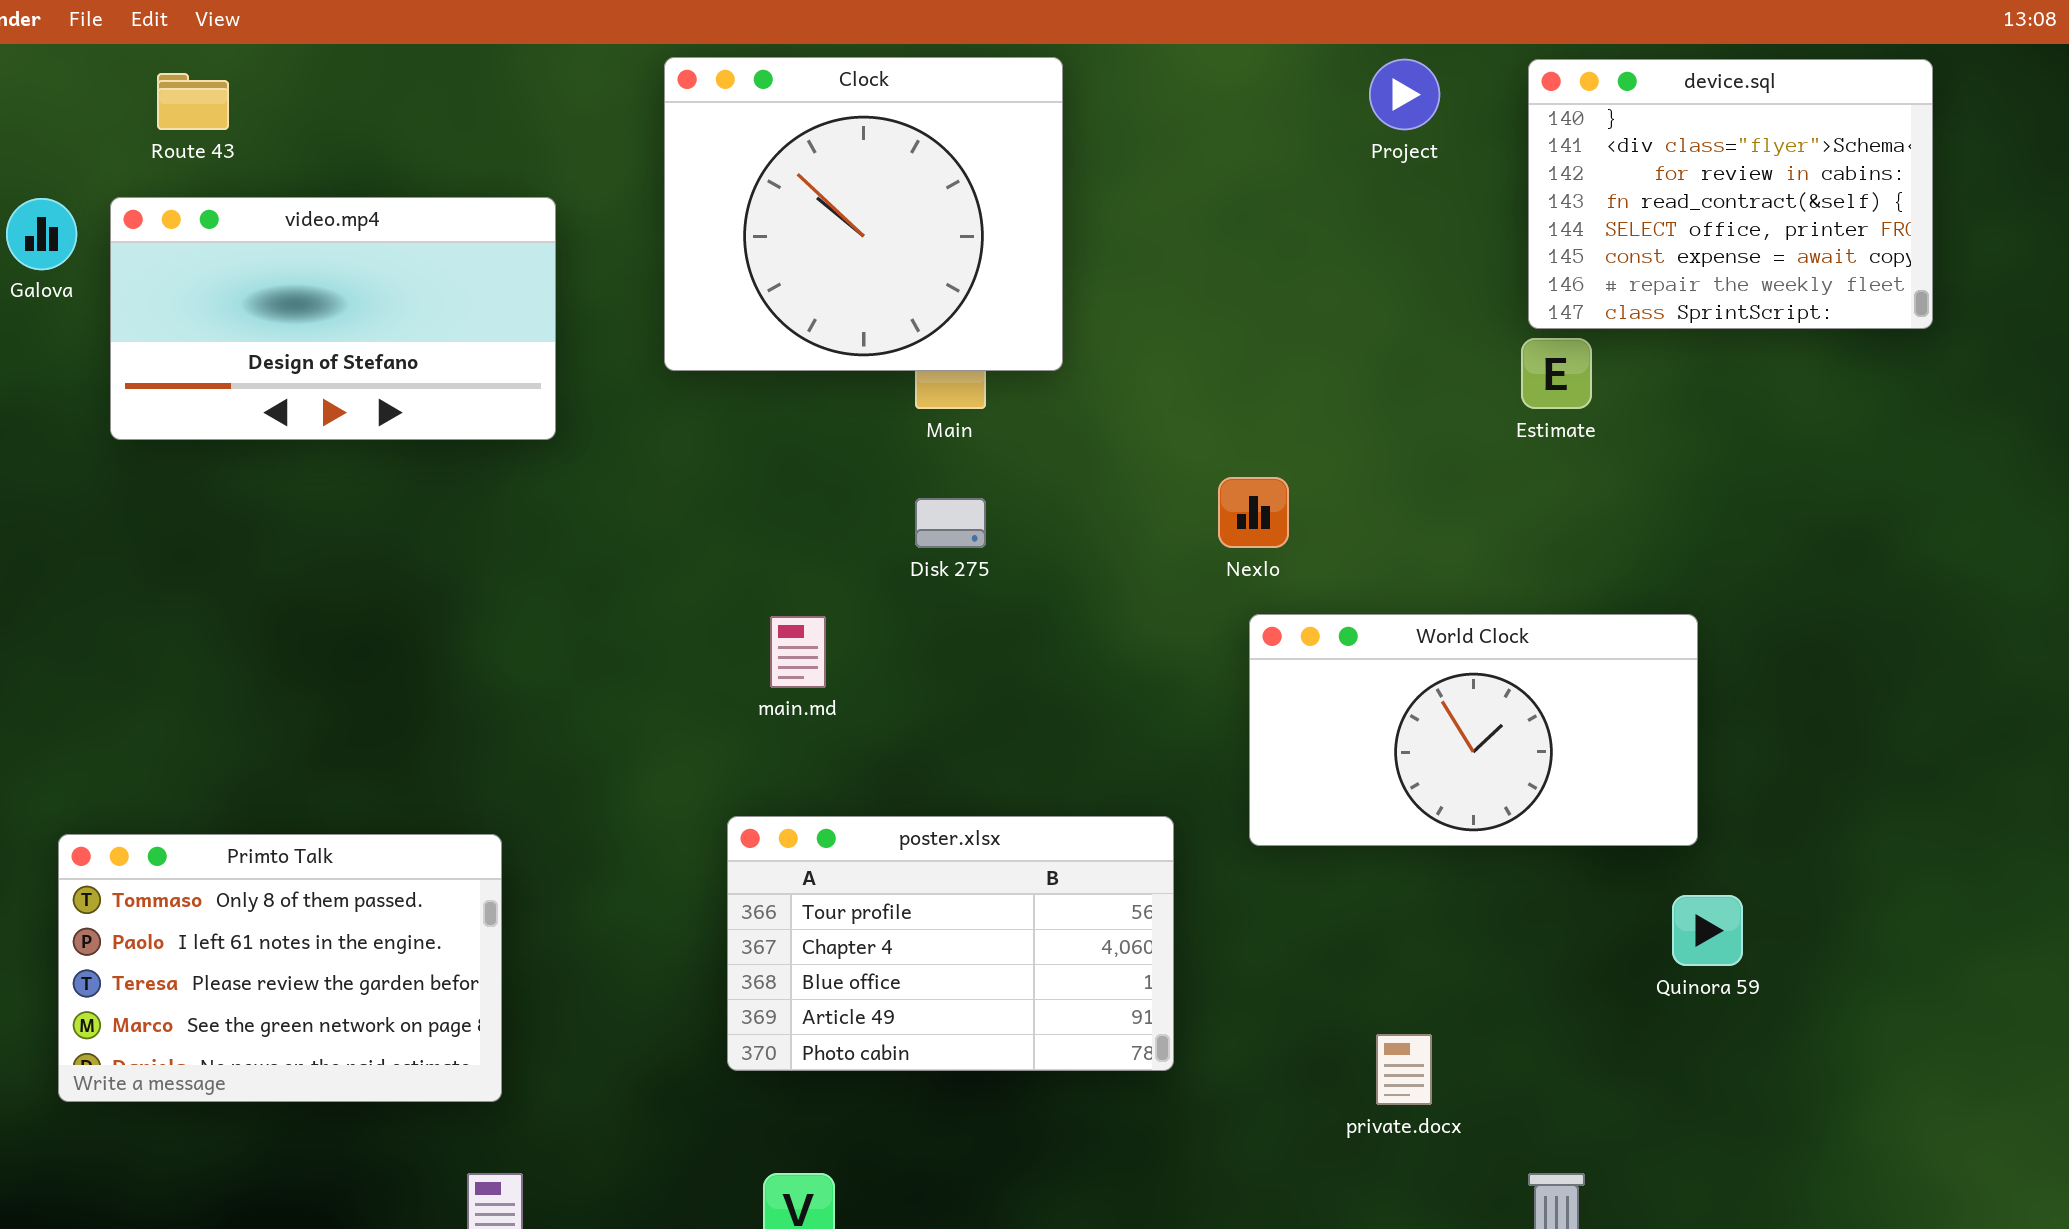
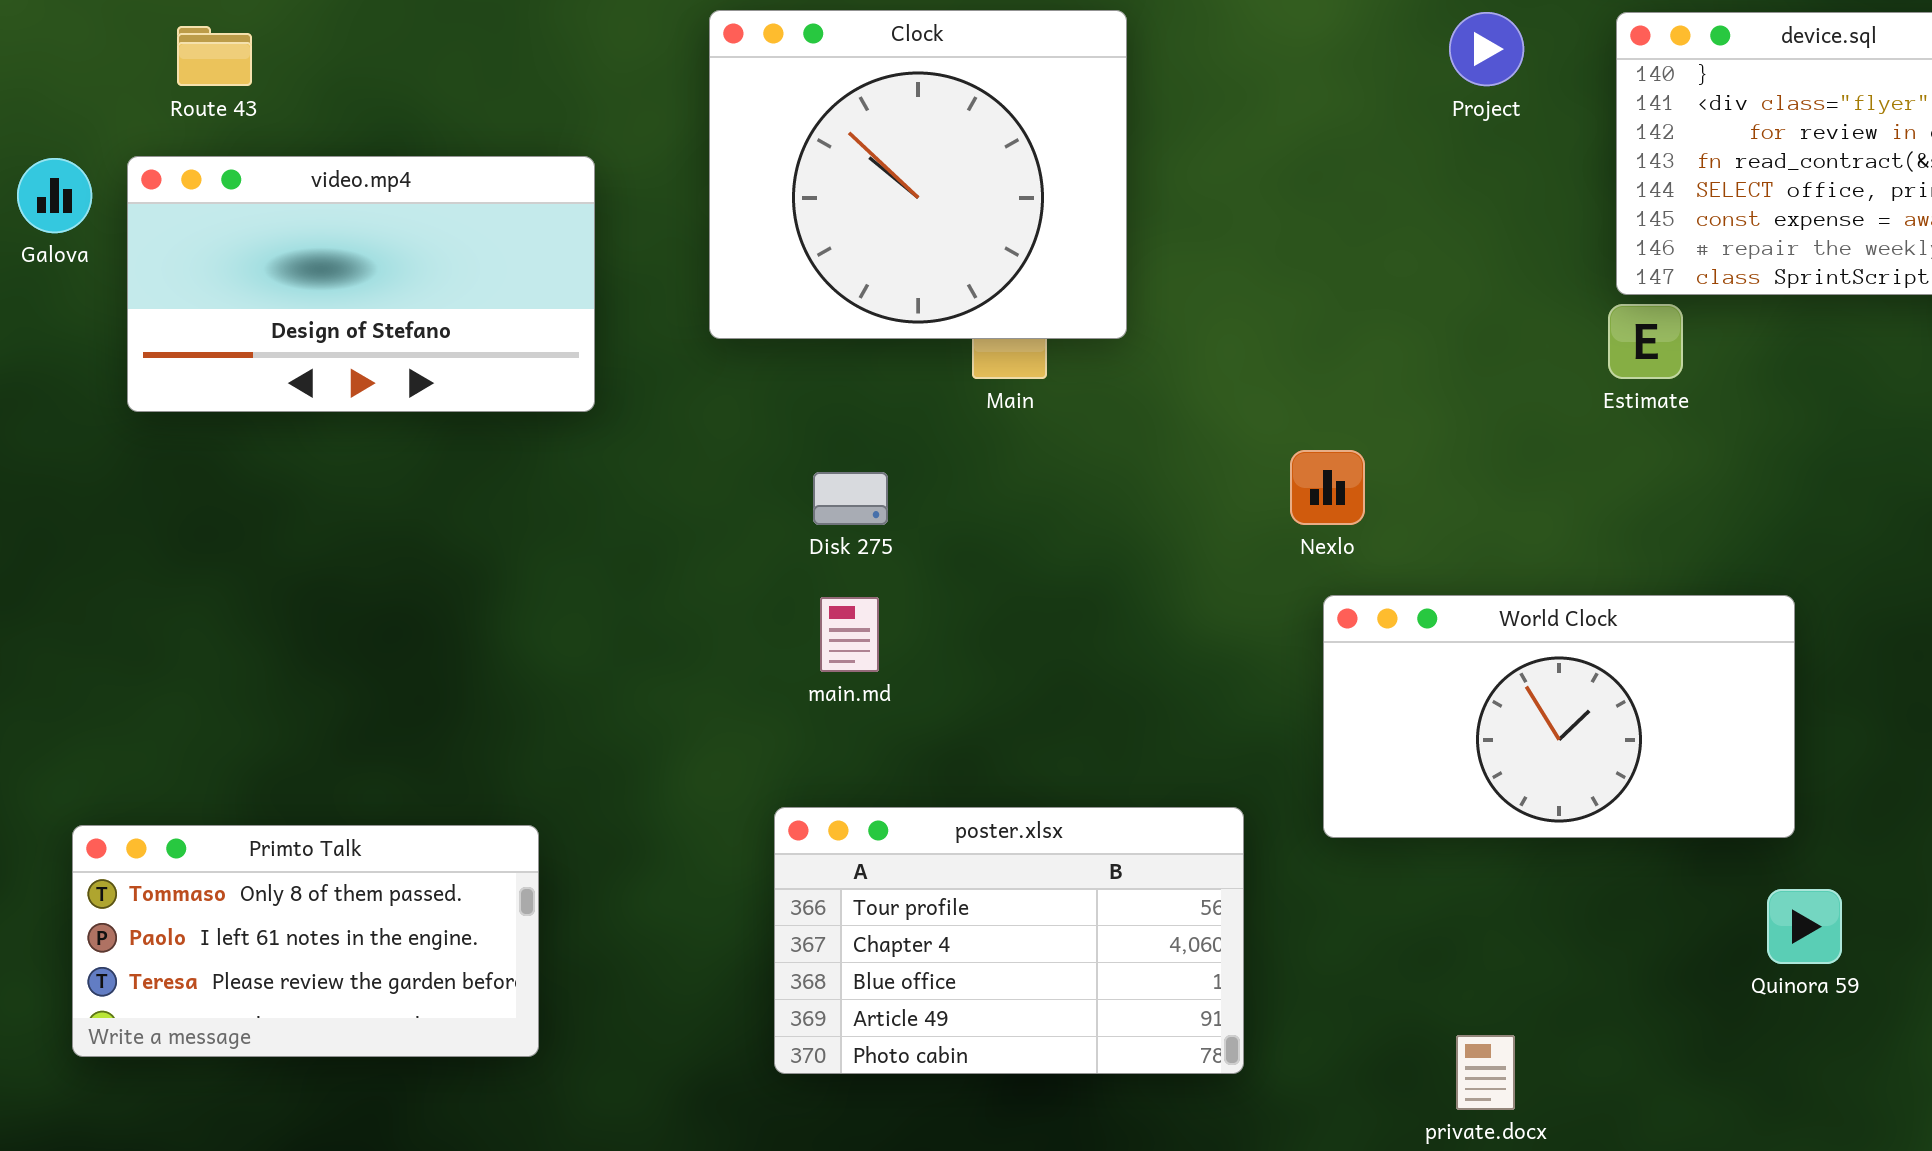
Disk 275: [915,498,986,548] -> [813,472,888,525], moved
Primto Talk: [58,834,502,1102] -> [72,825,539,1057], resized

